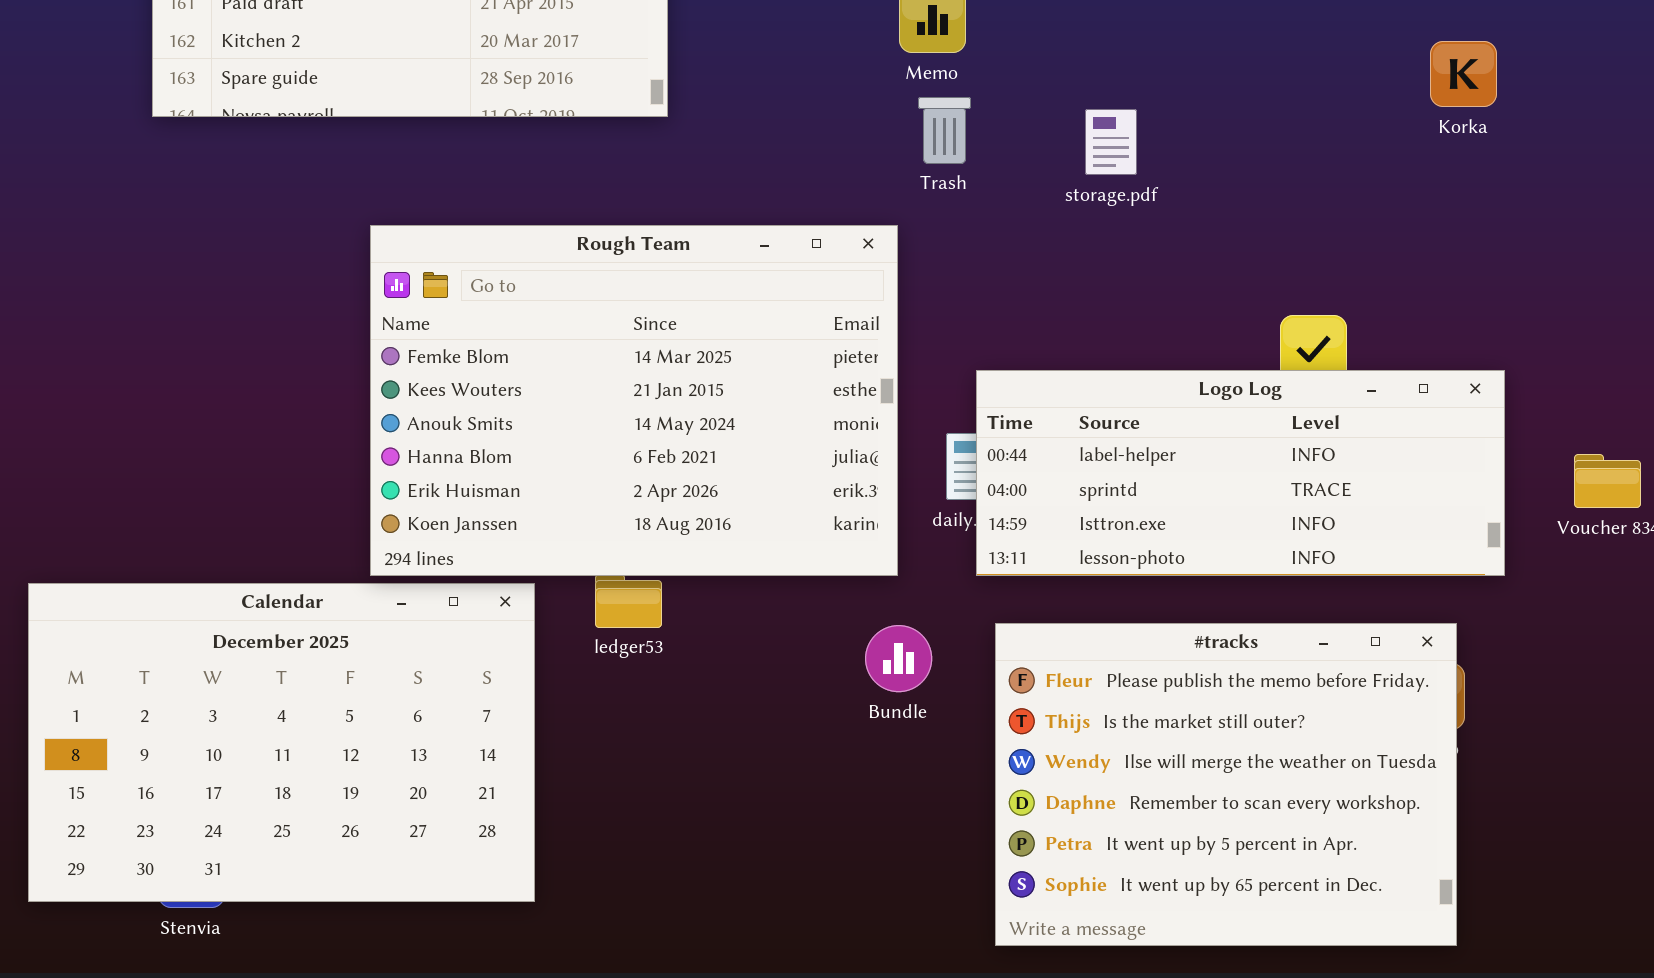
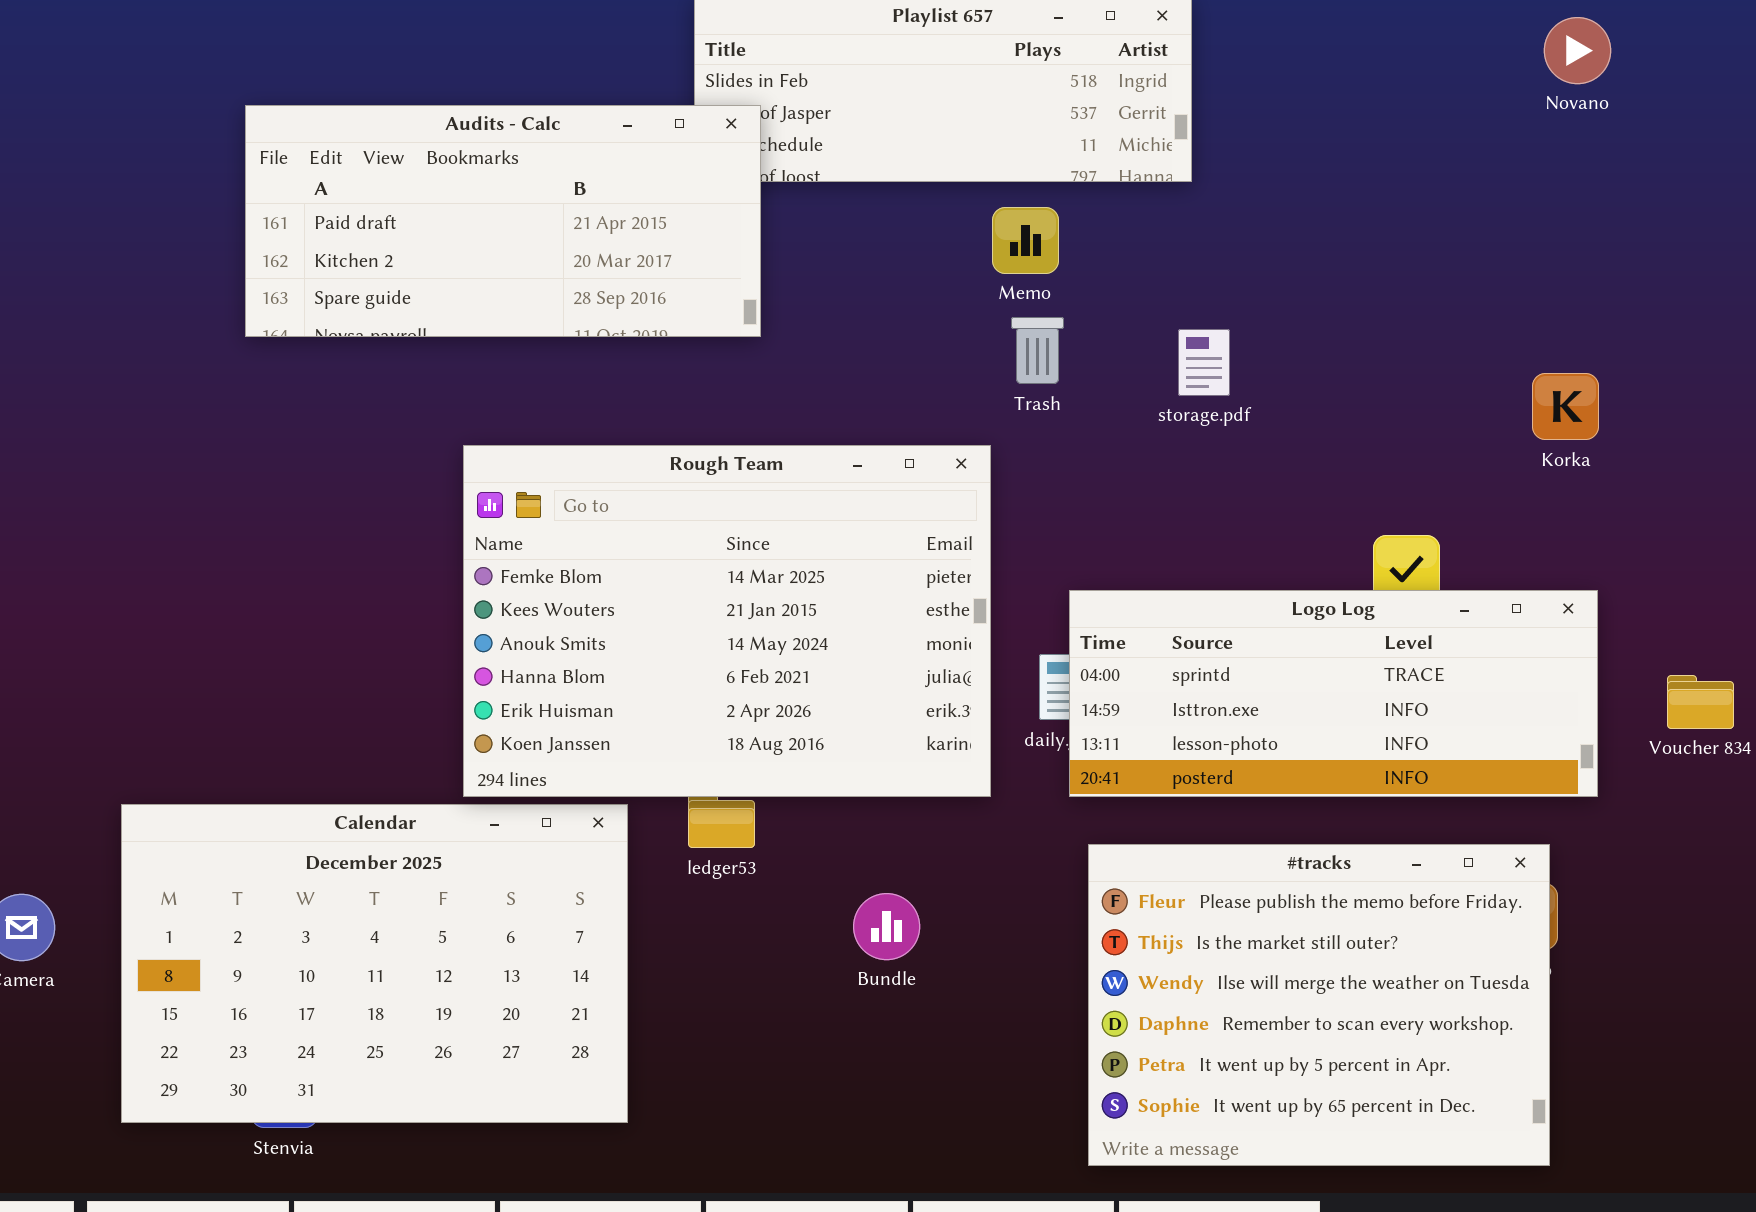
Korka: [1430,41,1497,107] -> [1532,373,1599,440], moved
Logo Log: [976,370,1505,576] -> [1069,590,1598,797], scrolled down 1 row
Bundle: [865,625,932,692] -> [853,893,920,960], moved

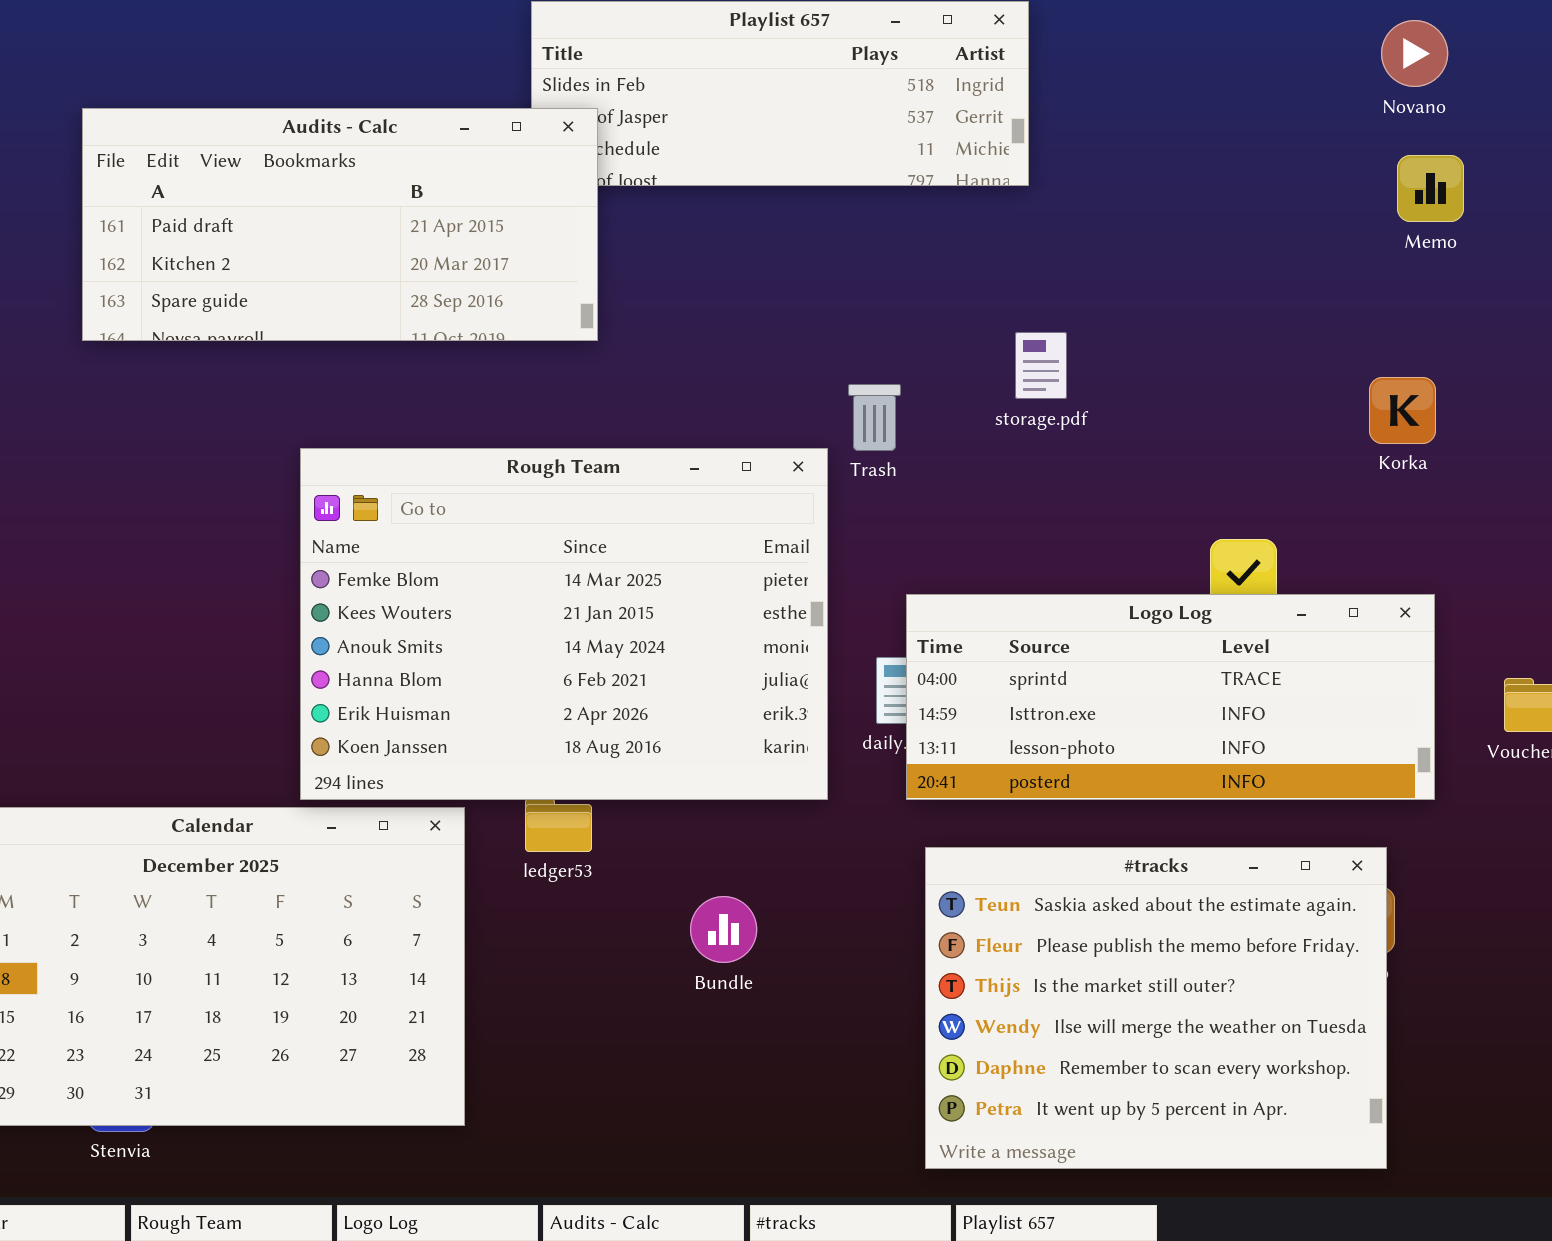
Memo: [992,207,1059,274] -> [1397,155,1464,222], moved
Trash: [1011,317,1064,384] -> [848,384,901,451], moved
#tracks: [1088,844,1550,1166] -> [925,847,1387,1169], scrolled up 1 row

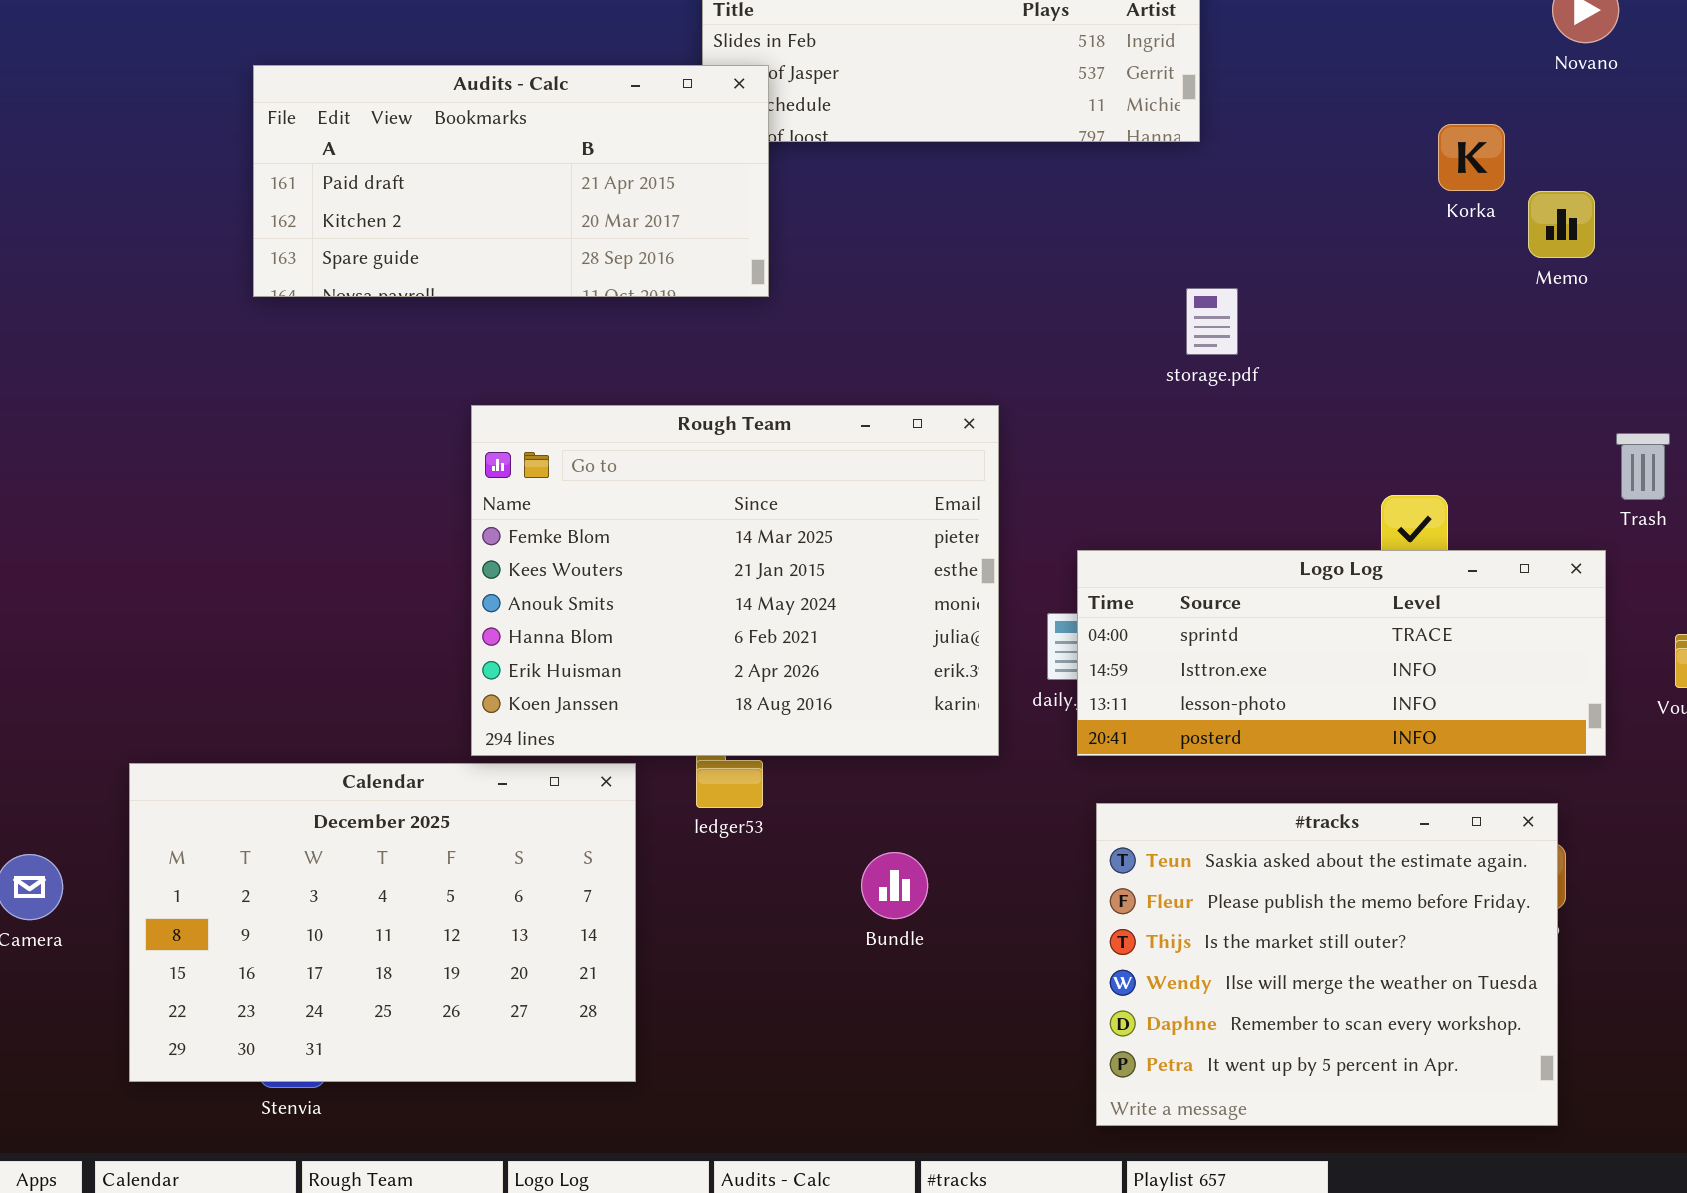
Memo: [1397,155,1464,222] -> [1528,191,1595,258], moved
Korka: [1369,377,1436,444] -> [1438,124,1505,191], moved
Trash: [848,384,901,451] -> [1616,433,1670,500], moved

